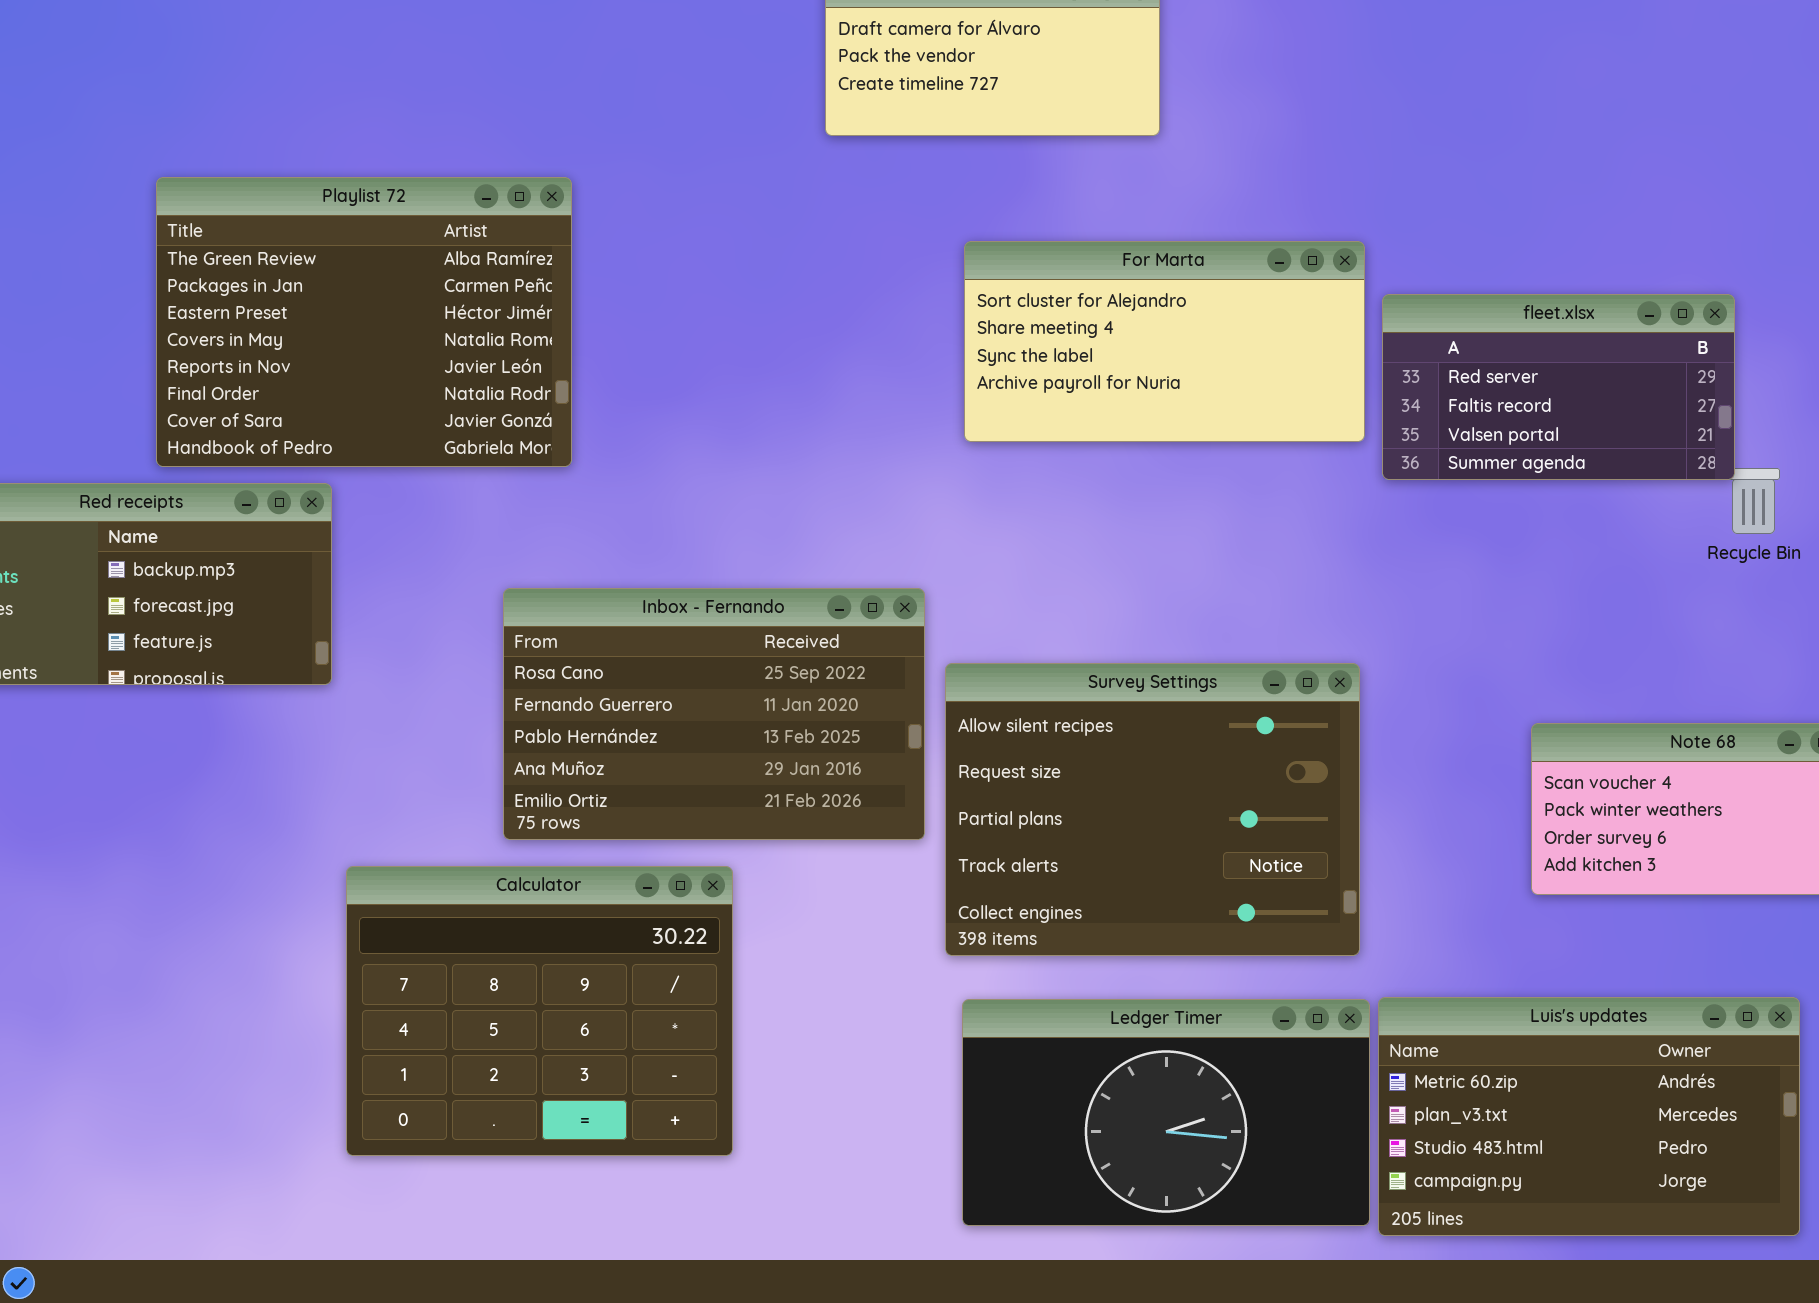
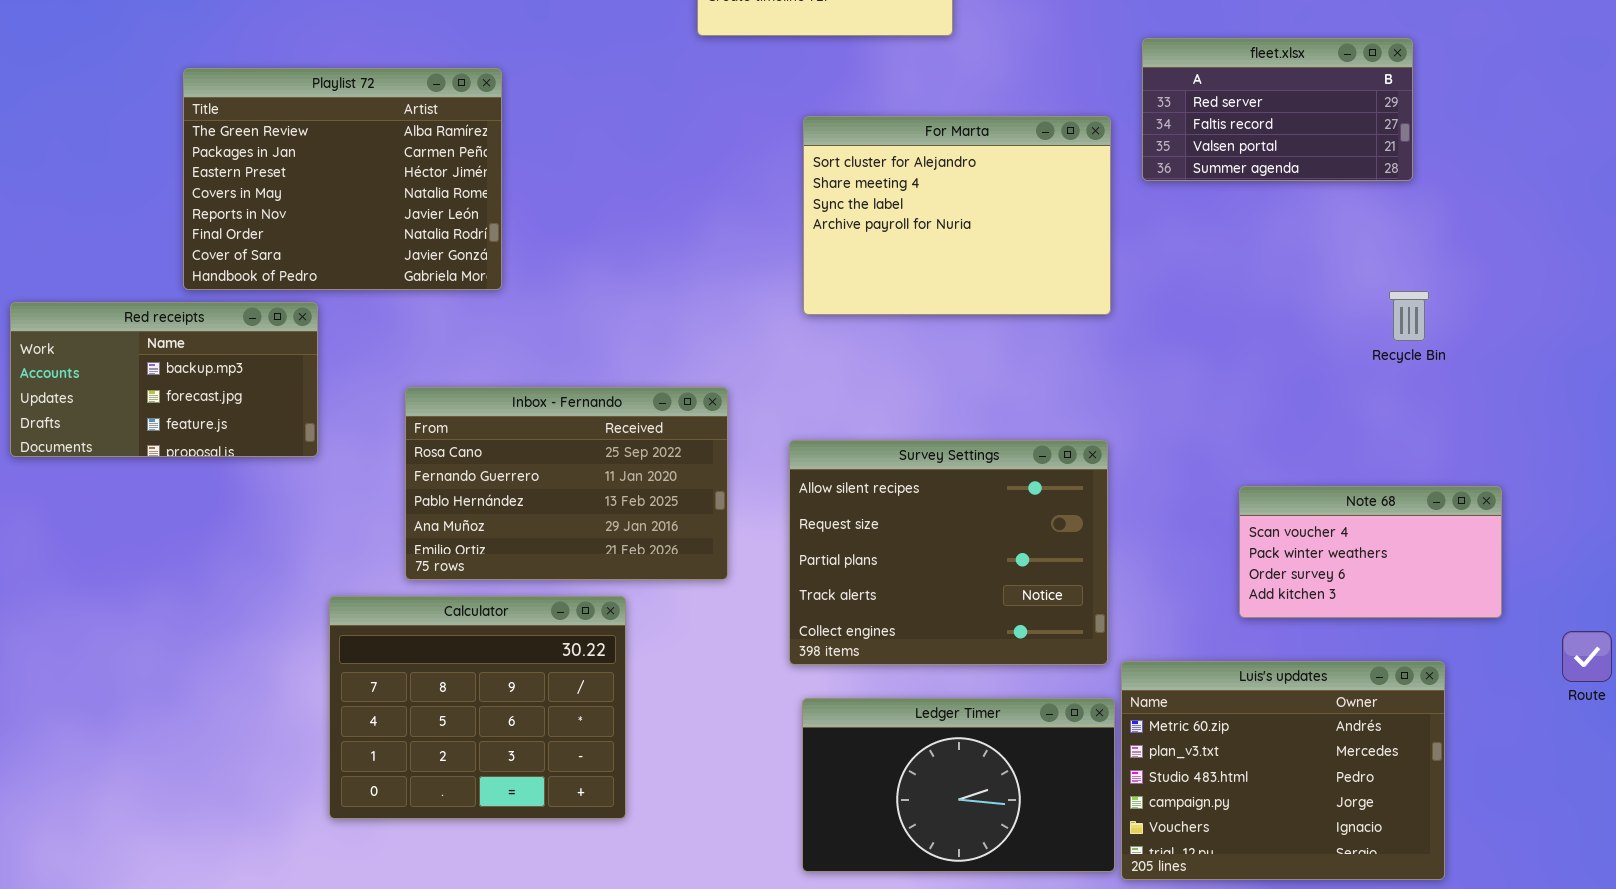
For Marta: [964,241,1365,442] -> [803,116,1111,315], resized
fleet.xlsx: [1382,294,1735,480] -> [1142,38,1413,181], moved
Inbox - Fernando: [503,588,925,840] -> [405,387,728,580], moved
Luis's updates: [1378,997,1800,1236] -> [1121,661,1445,880], resized

